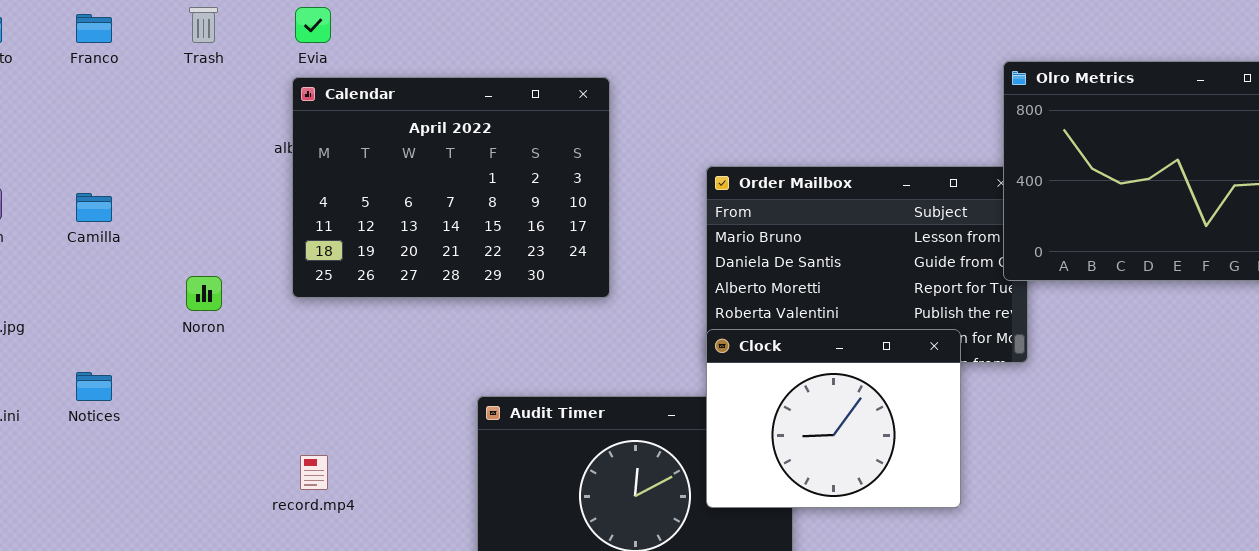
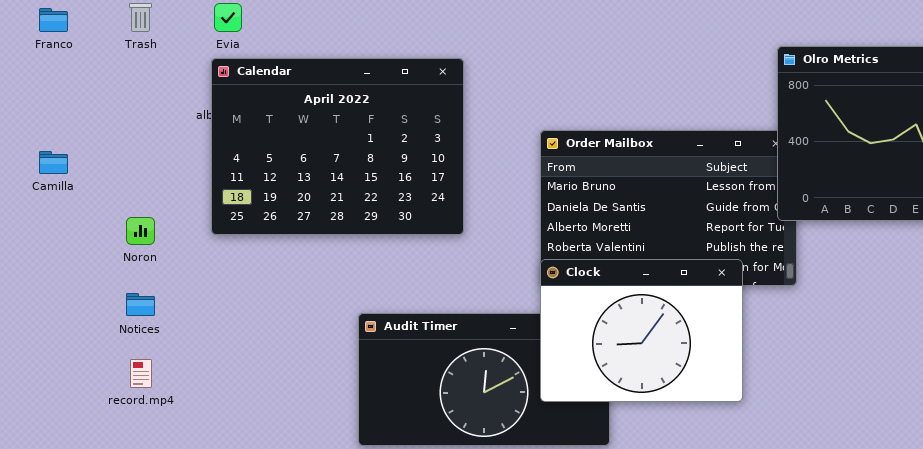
Notices: [76,372,112,401] -> [126,293,155,316], moved
record.mp4: [300,455,328,490] -> [130,359,152,388], moved

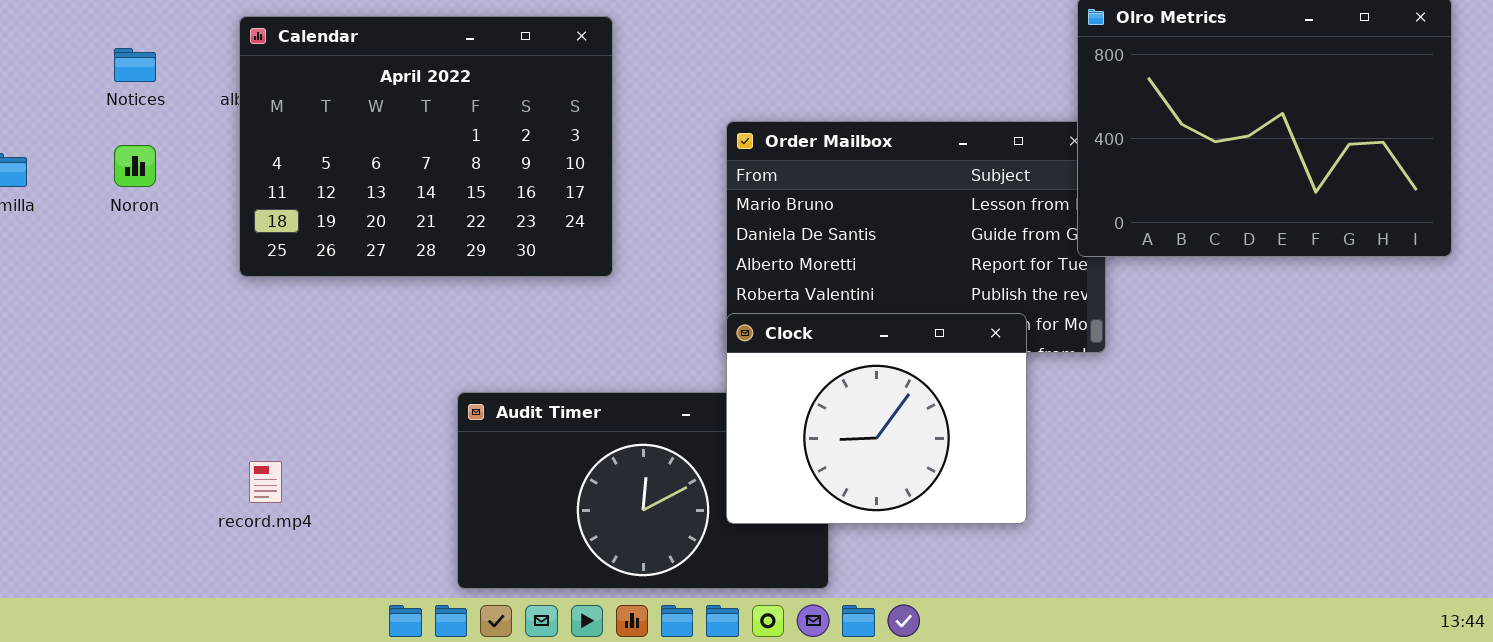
Noron: [126,217,155,245] -> [114,145,156,187], moved
Notices: [126,293,155,316] -> [114,48,156,82], moved
record.mp4: [130,359,152,388] -> [249,461,282,503], moved

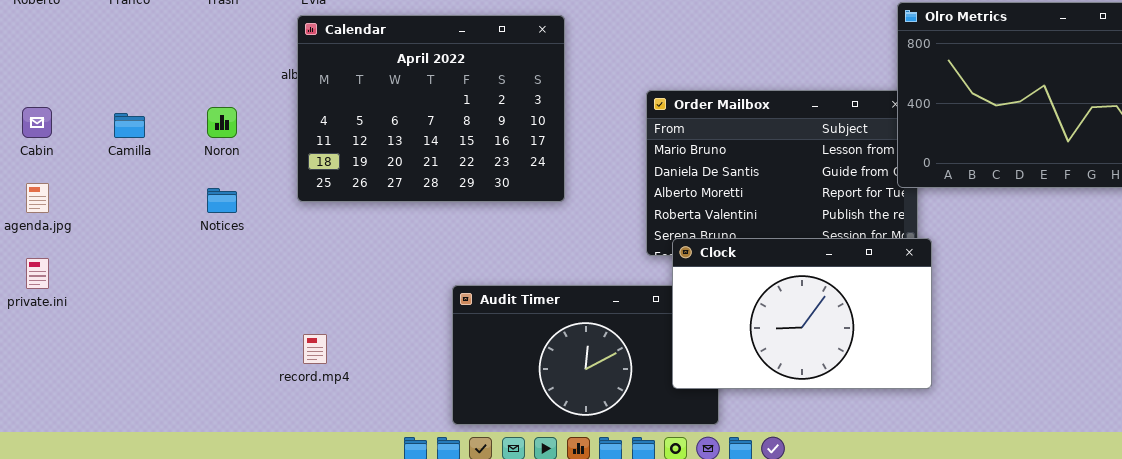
Notices: [114,48,156,82] -> [207,188,237,213], moved
Clock: [726,313,1027,524] -> [672,238,932,389], moved, resized

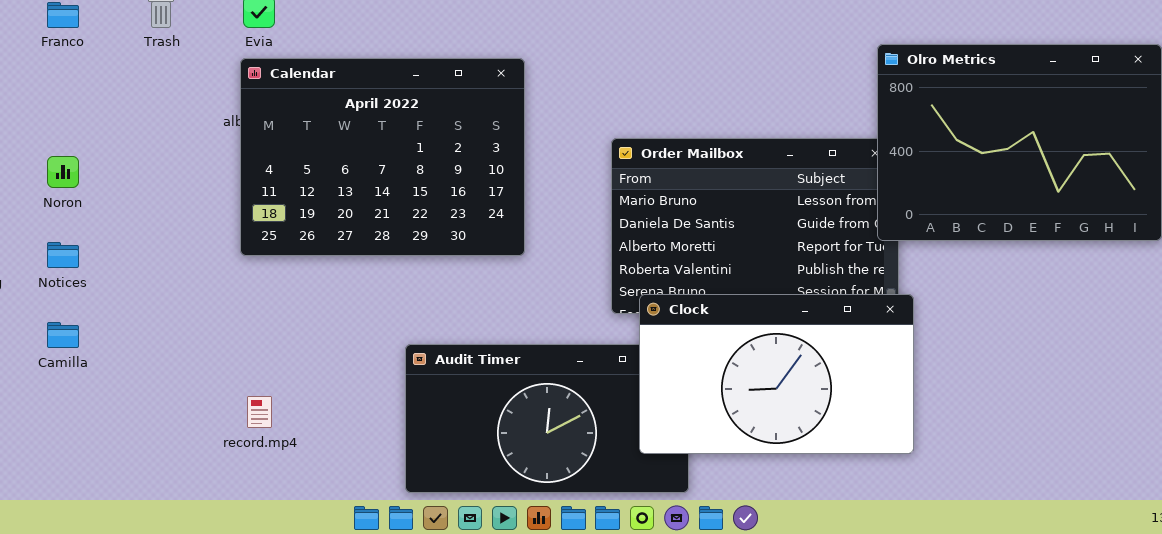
Noron: [207,107,237,138] -> [47,156,79,188], moved
Camilla: [114,113,145,138] -> [47,322,79,348], moved
Notices: [207,188,237,213] -> [47,242,79,268], moved

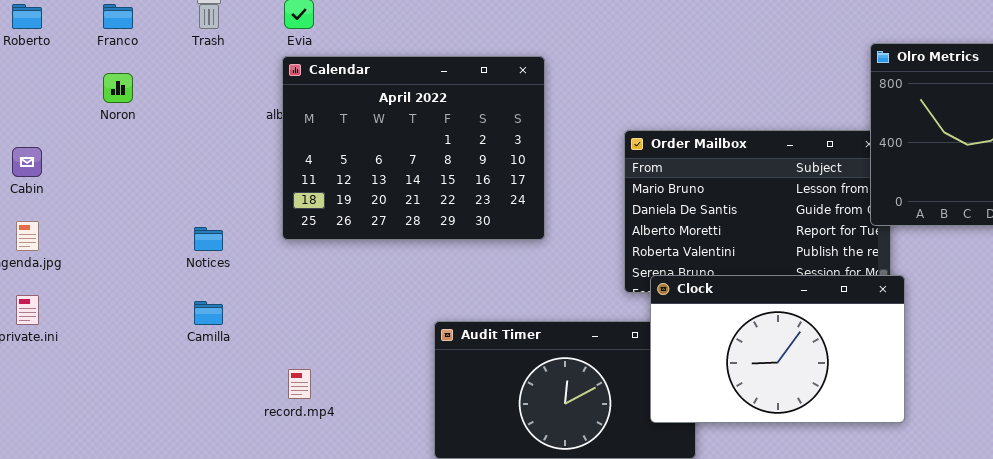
Noron: [47,156,79,188] -> [103,73,133,103], moved
Notices: [47,242,79,268] -> [194,227,223,251], moved
Camilla: [47,322,79,348] -> [194,301,223,325], moved

